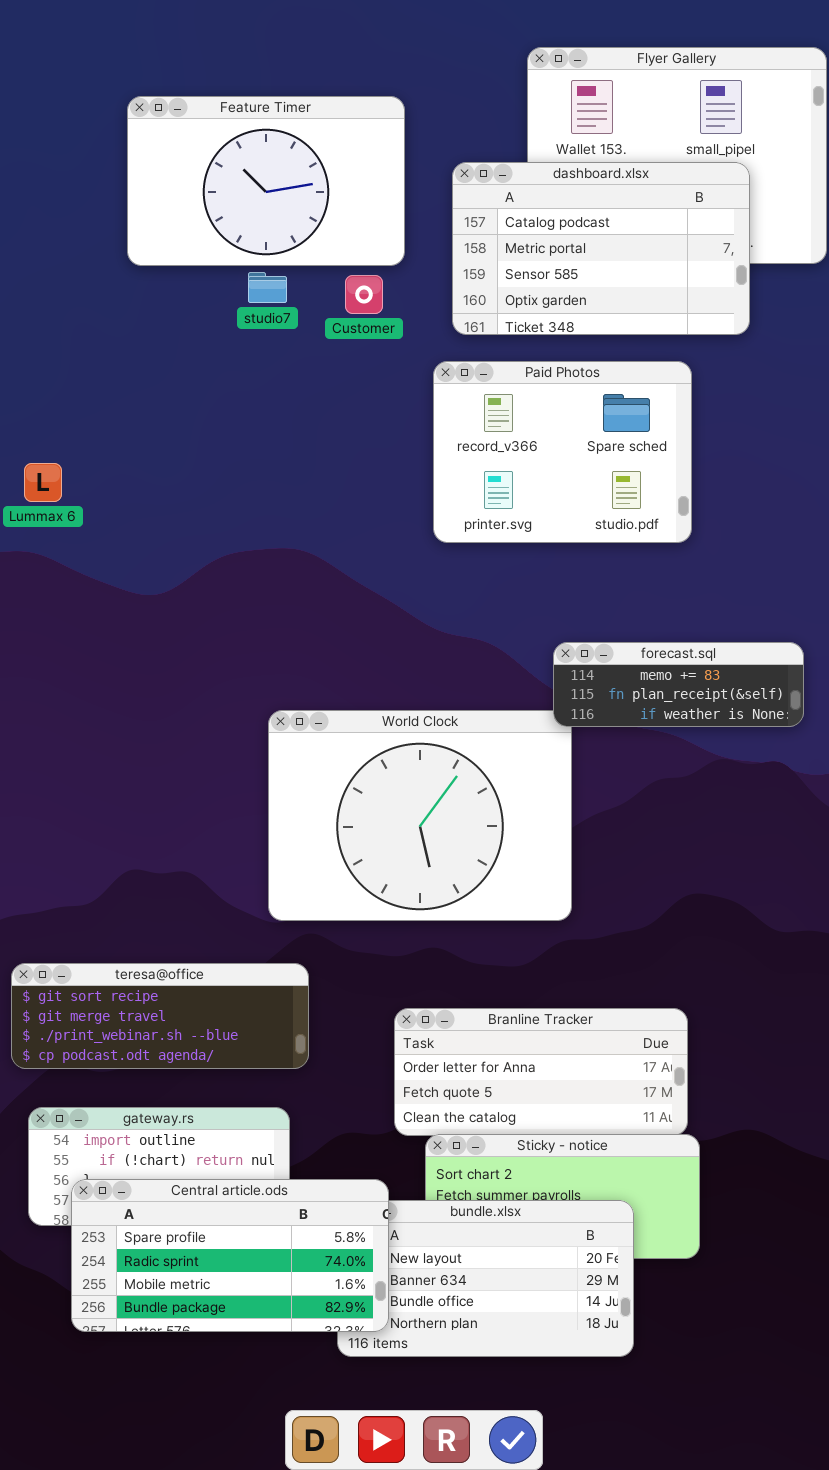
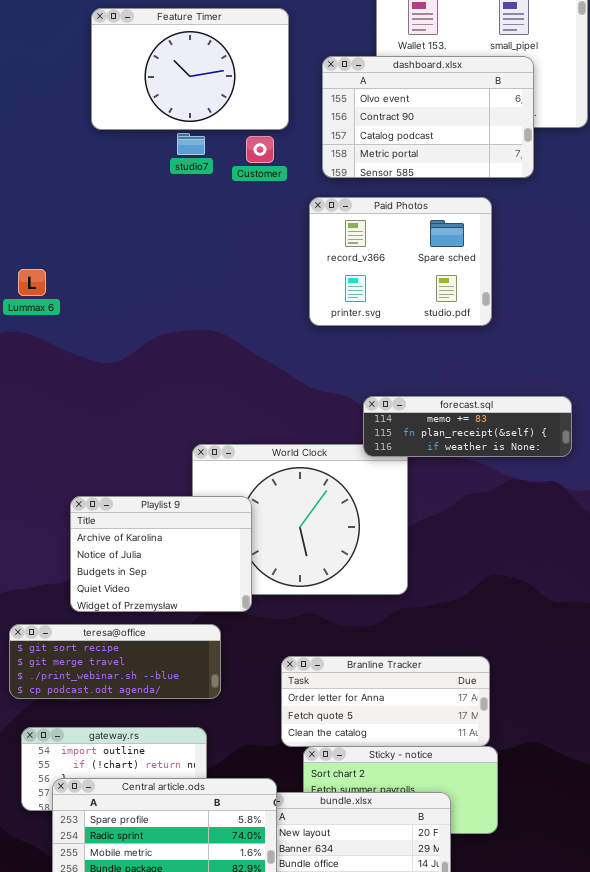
dashboard.xlsx: [452,162,750,335] -> [322,56,534,178], scrolled up 2 rows
forecast.sql: [553,642,804,727] -> [363,396,572,457], resized
Playlist 9: none -> [70,496,252,612], opened

